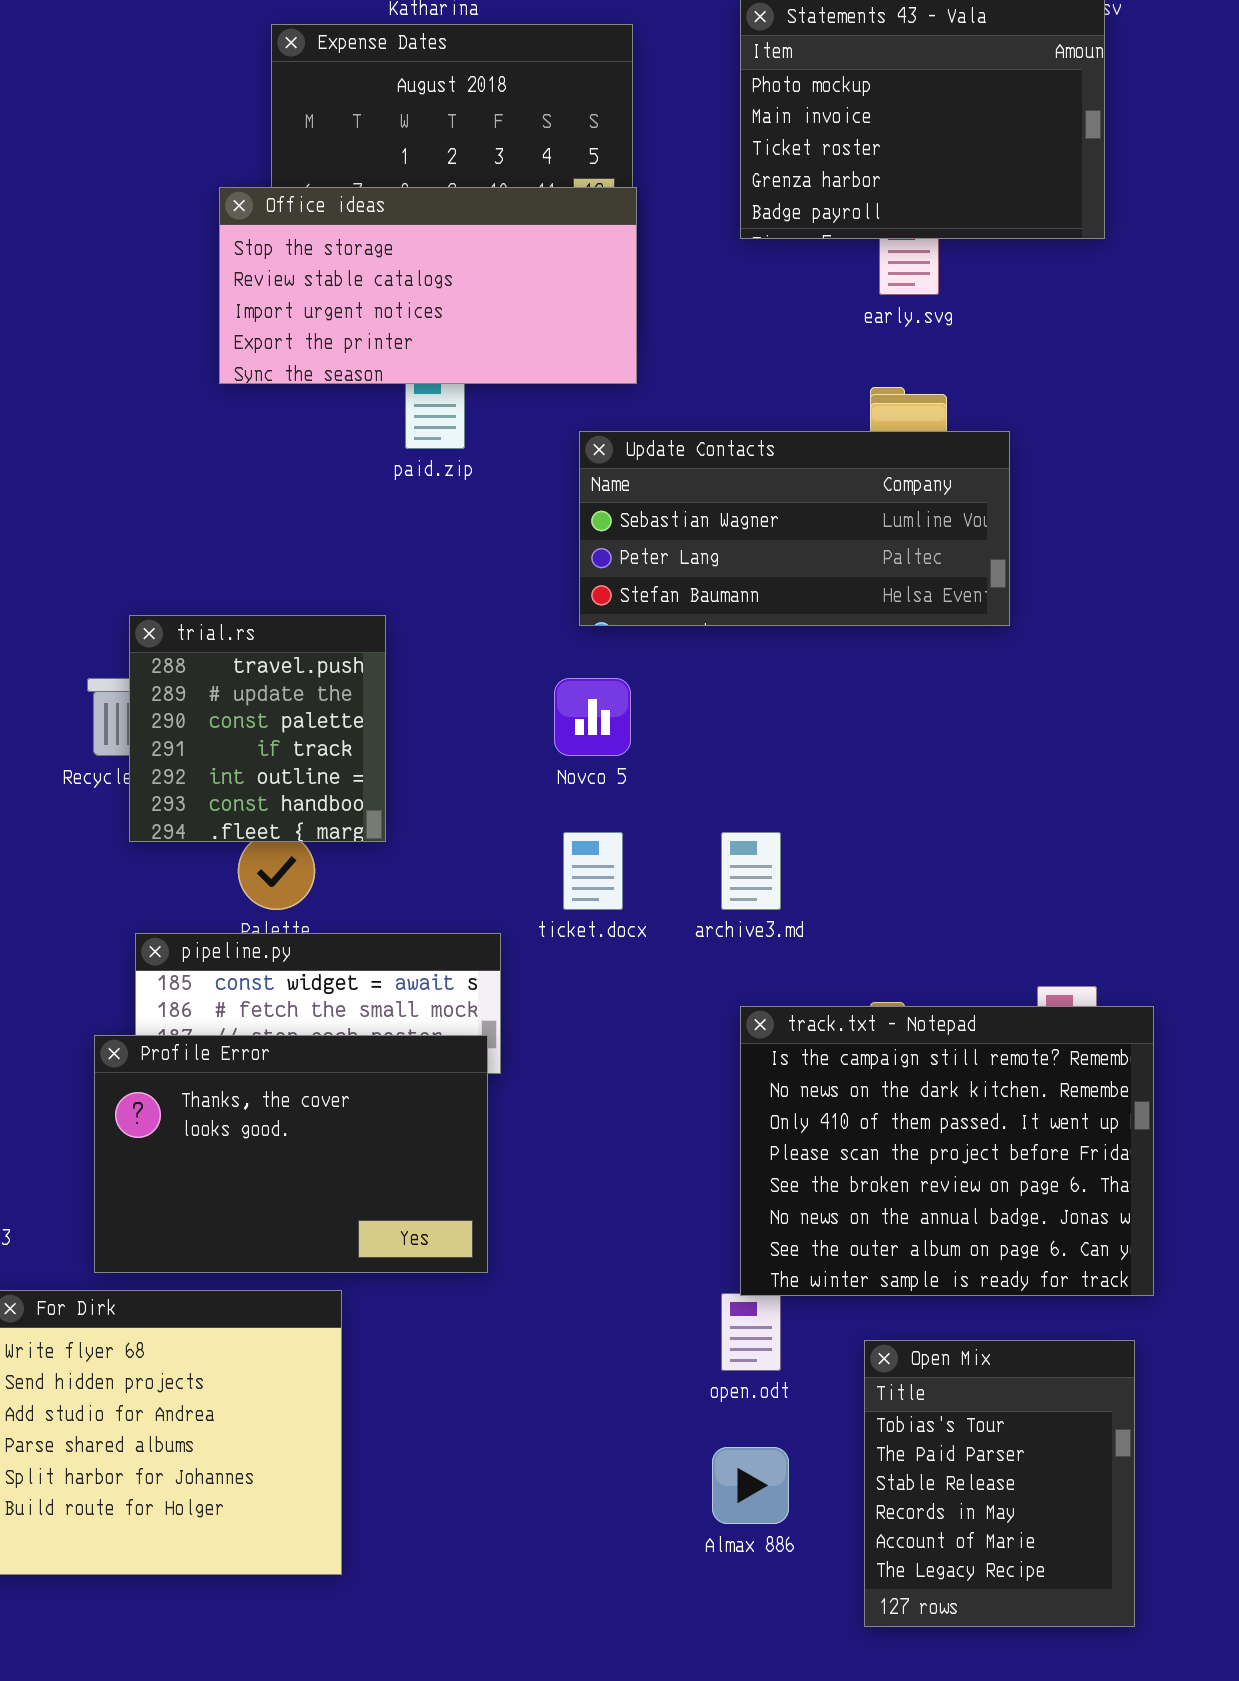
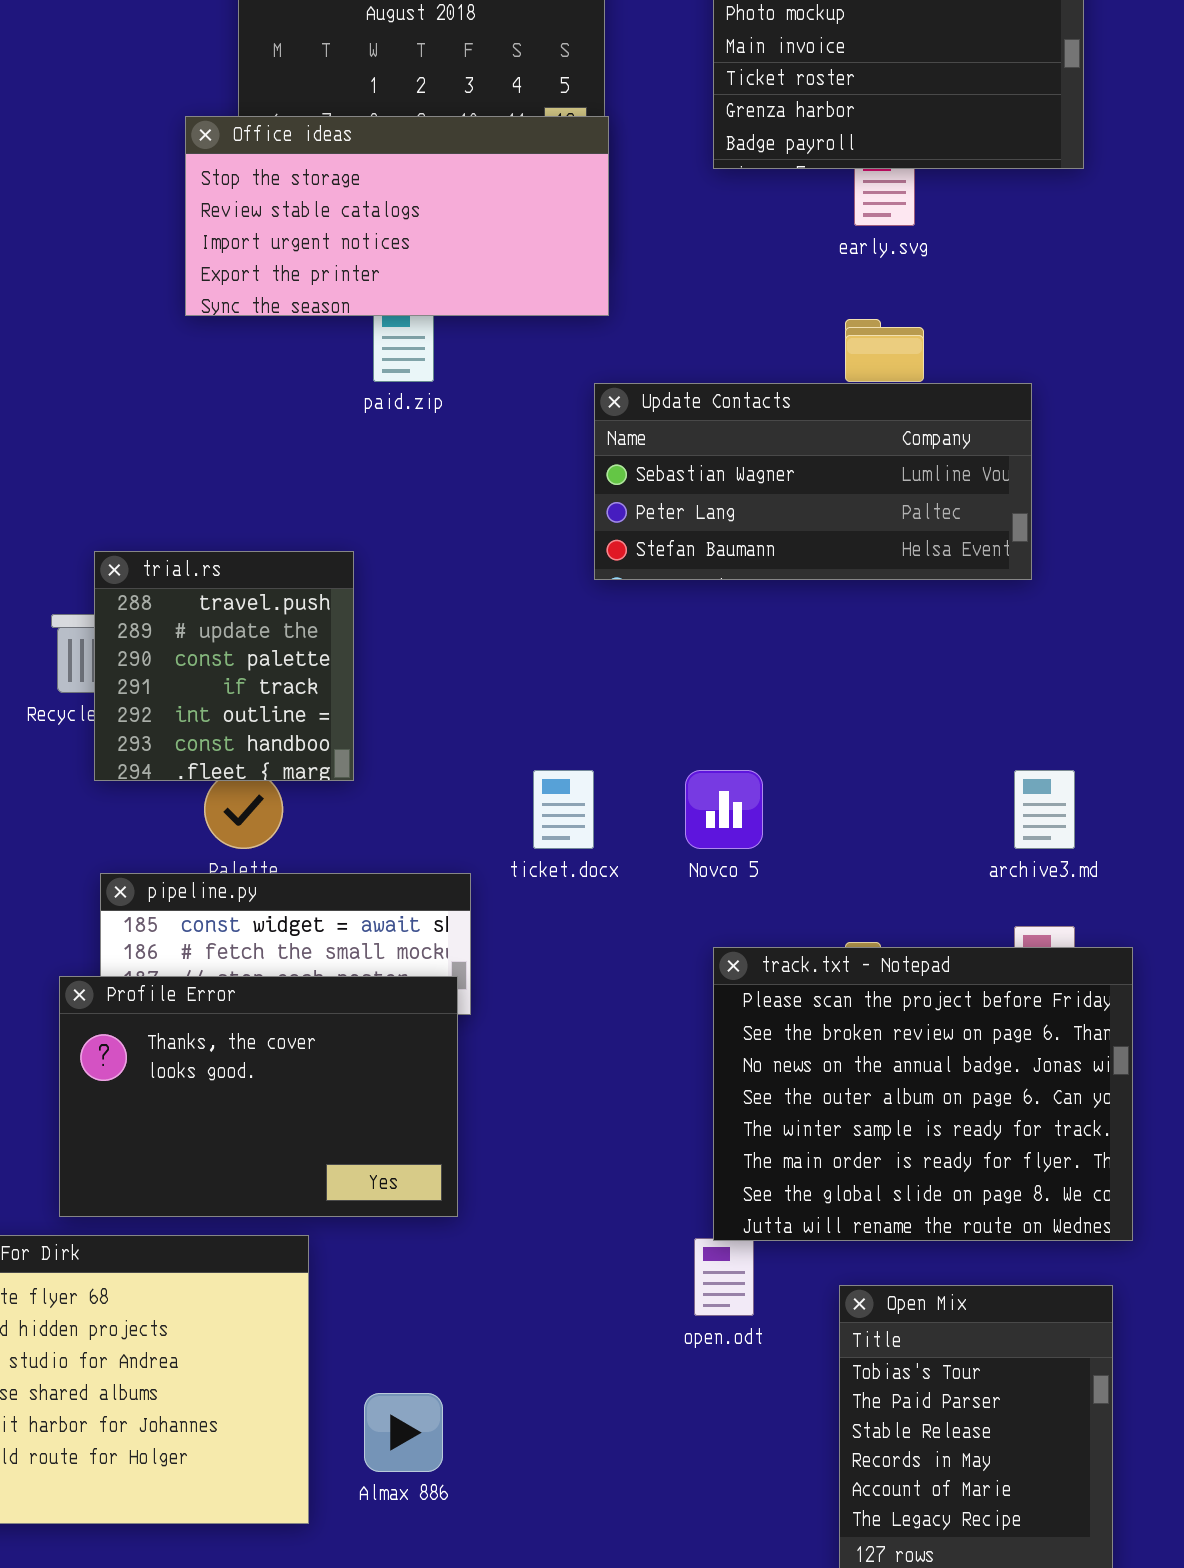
Update Contacts: [579,431,1010,626] -> [594,383,1032,580], moved
Novco 5: [554,678,631,756] -> [685,770,763,849], moved
archive3.md: [721,832,781,910] -> [1014,770,1075,849], moved
track.txt - Notepad: [740,1006,1154,1296] -> [713,947,1133,1241], scrolled down 3 rows
Almax 886: [712,1447,789,1524] -> [364,1393,443,1472], moved

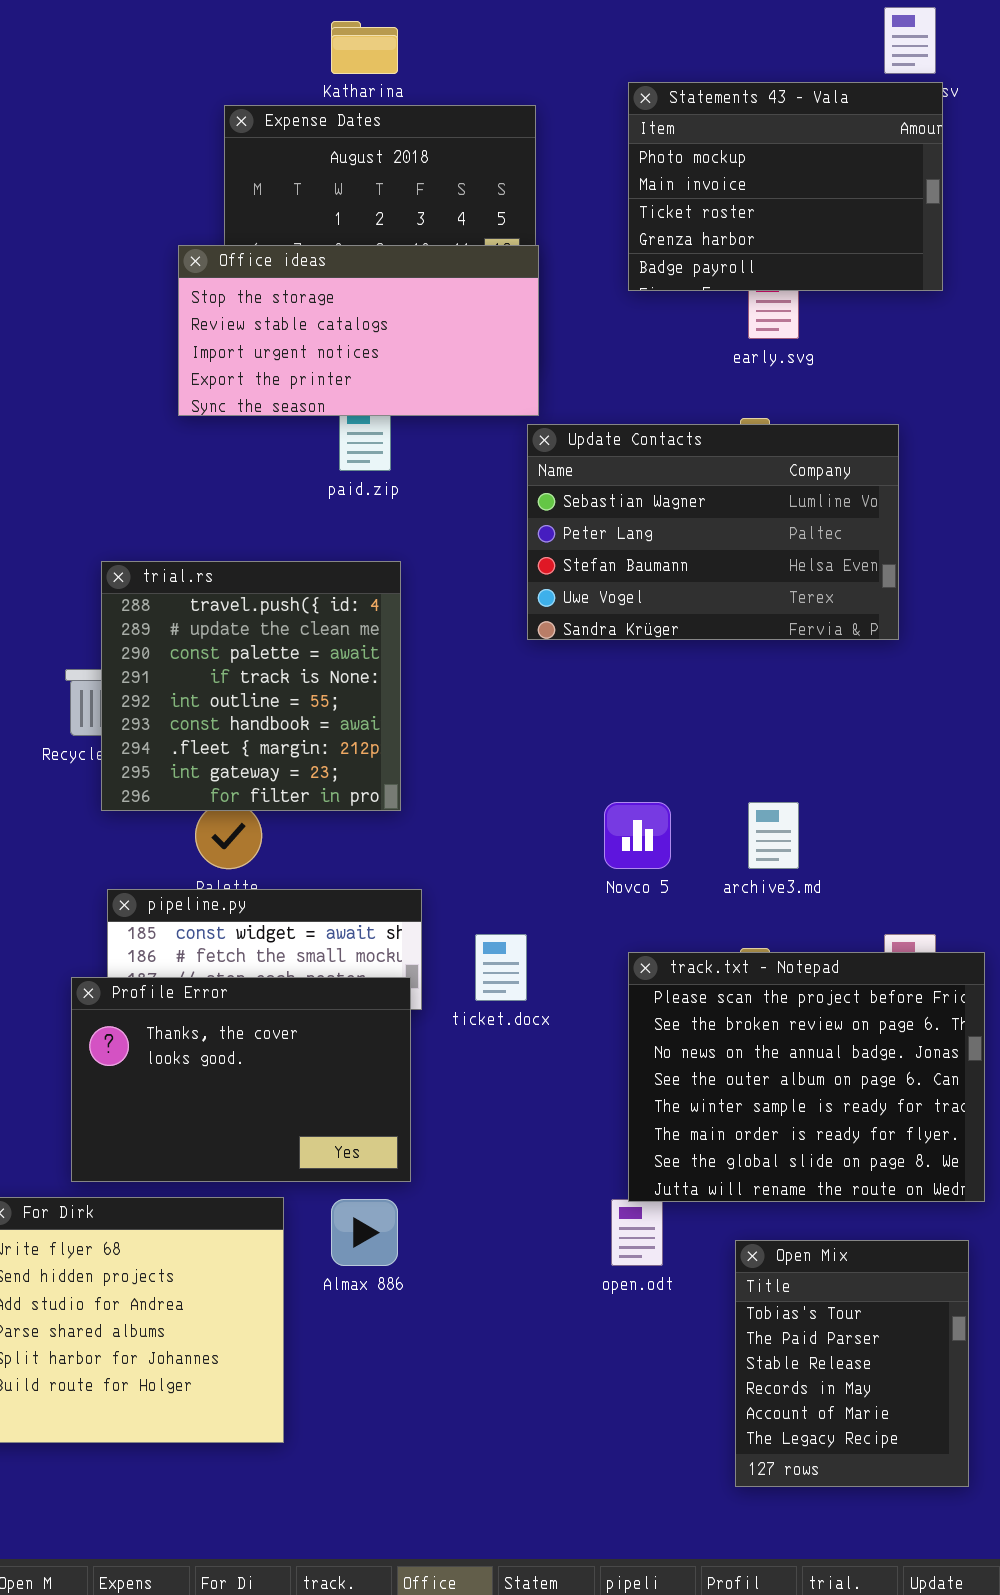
Update Contacts: [594,383,1032,580] -> [527,424,899,640], resized
trial.rs: [94,551,354,781] -> [101,561,401,811], resized
ticket.docx: [533,770,594,849] -> [475,934,527,1001], moved
archive3.md: [1014,770,1075,849] -> [748,802,799,869], moved
Almax 886: [364,1393,443,1472] -> [331,1199,398,1266], moved

